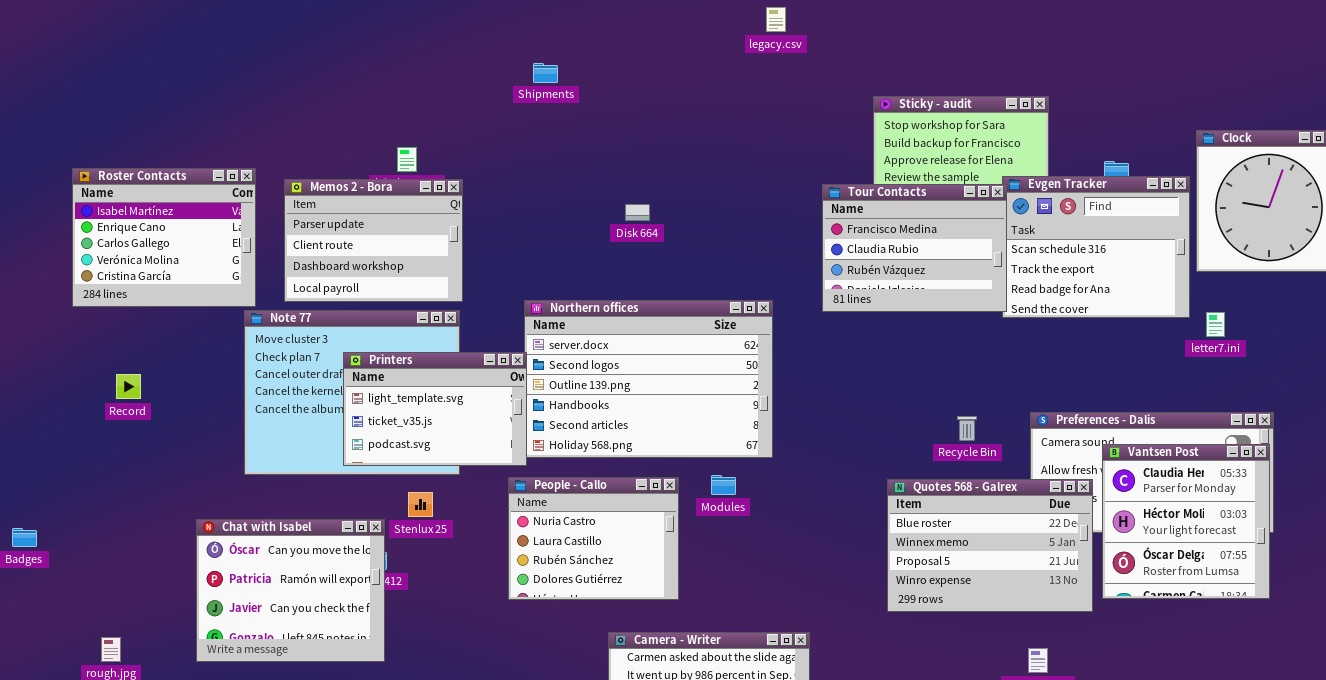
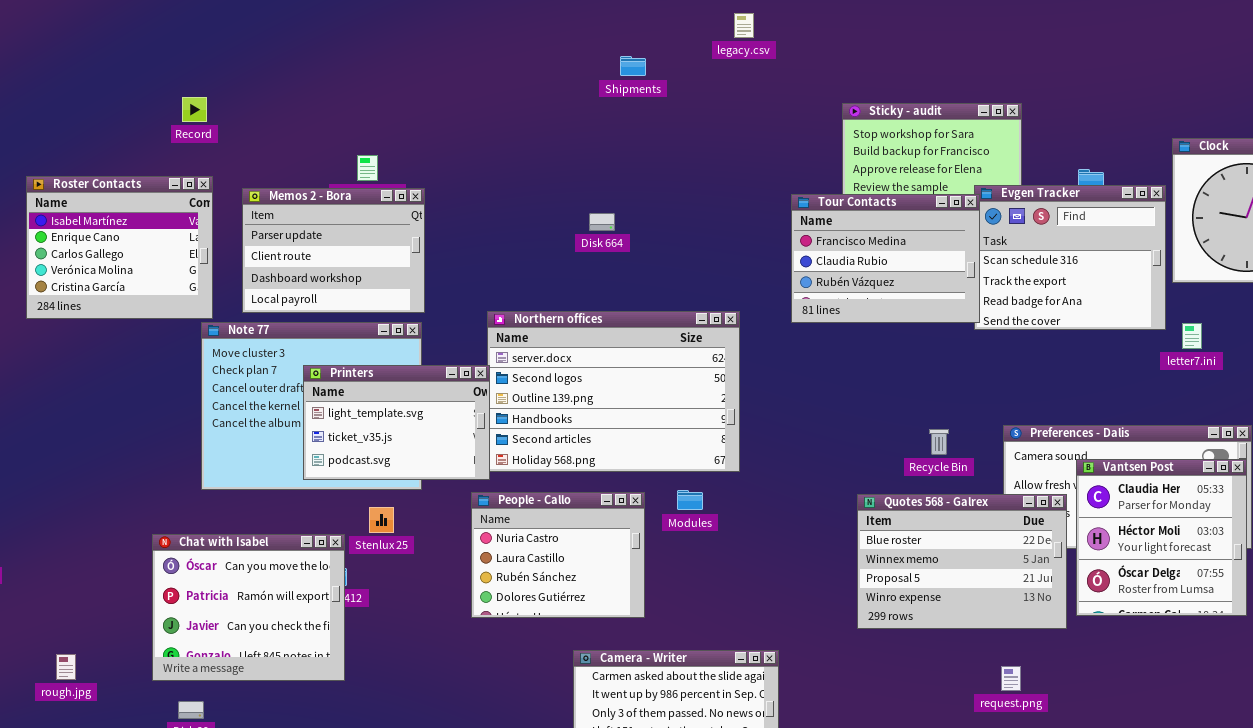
Shipments: [533,63,558,83] -> [620,56,646,76], moved
Record: [116,374,141,399] -> [182,97,207,122], moved

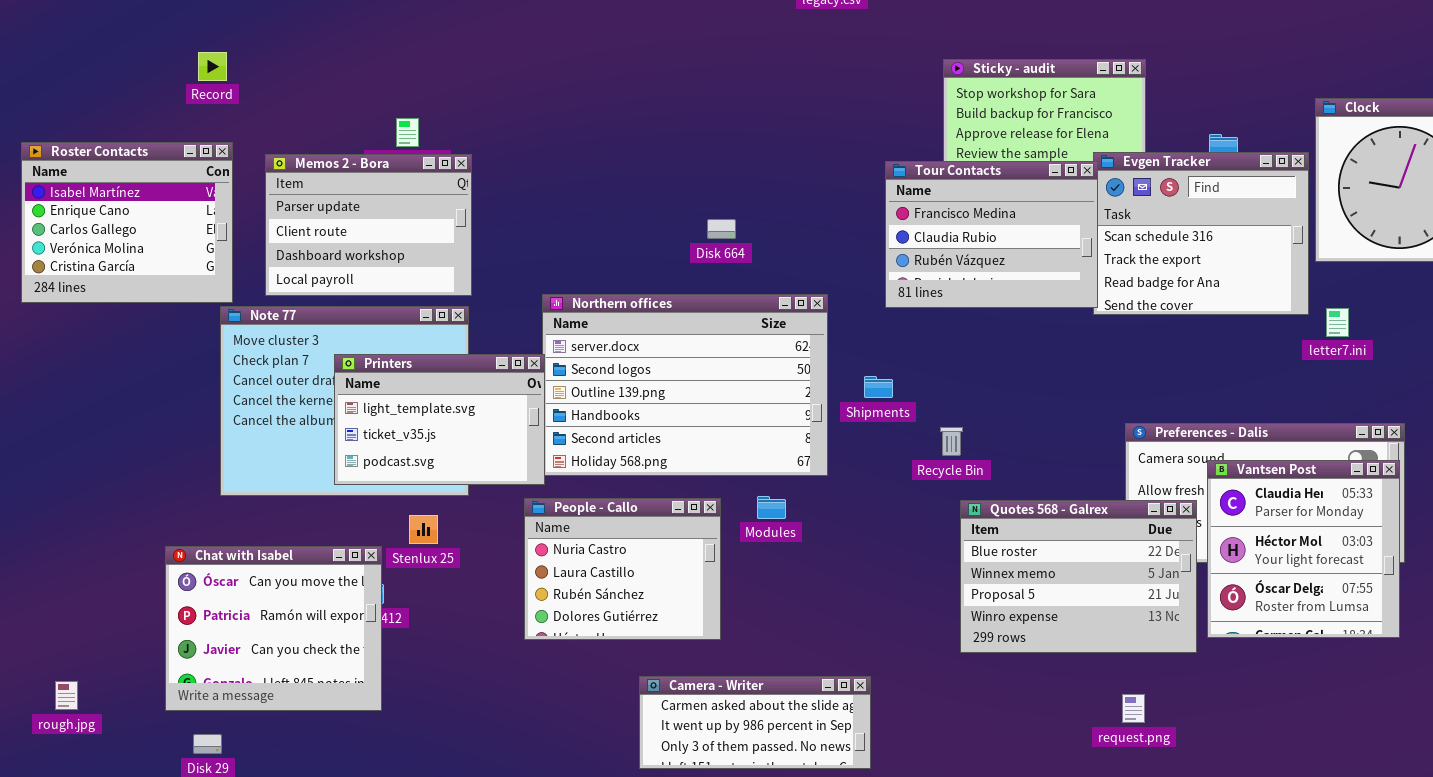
Shipments: [620,56,646,76] -> [864,376,893,398], moved
Disk 664: [589,213,615,231] -> [707,219,736,239], moved
Recycle Bin: [929,429,949,455] -> [940,427,963,456], moved

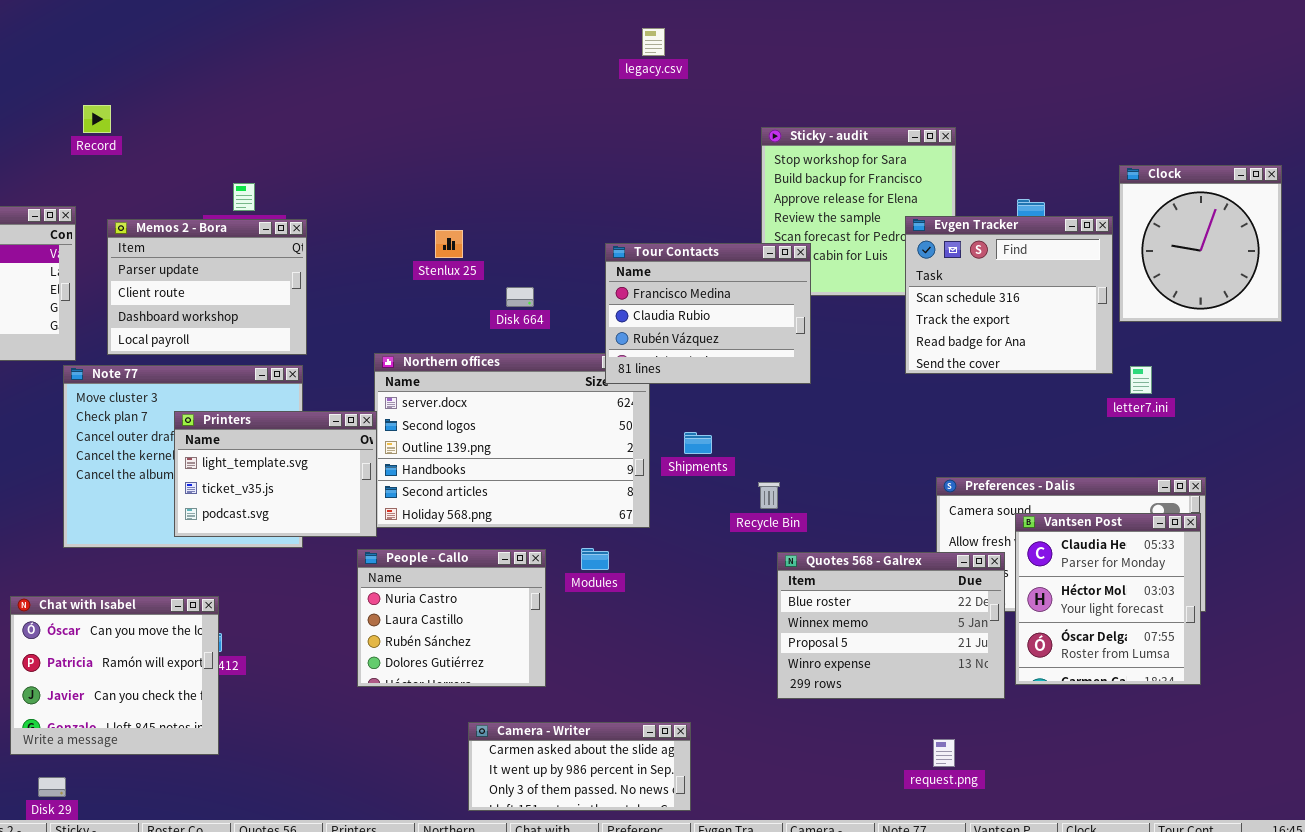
Record: [198,52,227,81] -> [83,105,111,133], moved
Tour Contacts: [885,161,1098,308] -> [605,243,811,384], moved
Disk 664: [707,219,736,239] -> [506,287,534,307], moved
Stenlux 25: [409,515,438,544] -> [435,230,463,258], moved

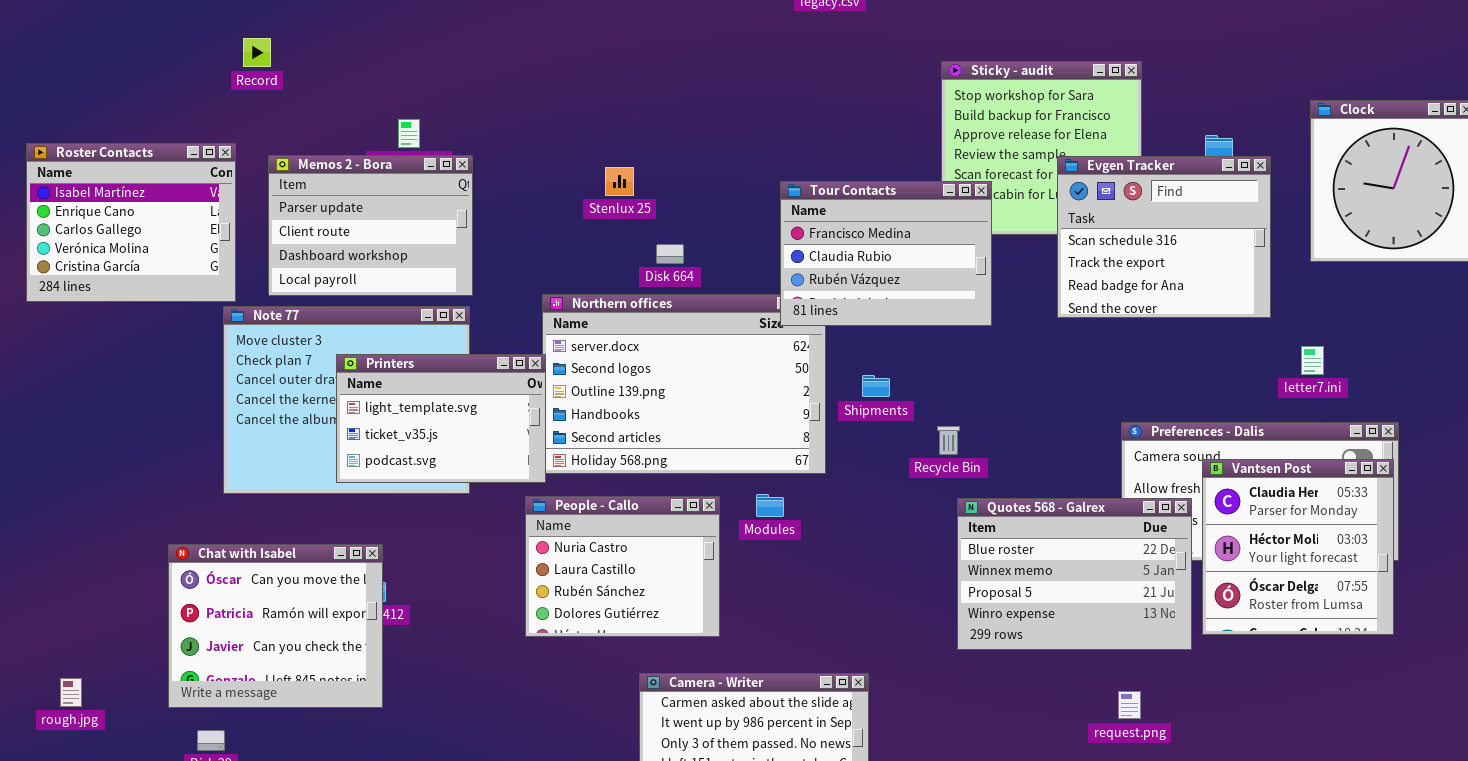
Evgen Tracker: [905,216,1113,374] -> [1057,156,1271,318], moved
Disk 664: [506,287,534,307] -> [656,244,684,264], moved
letter7.ini: [1130,366,1152,394] -> [1301,346,1324,375], moved

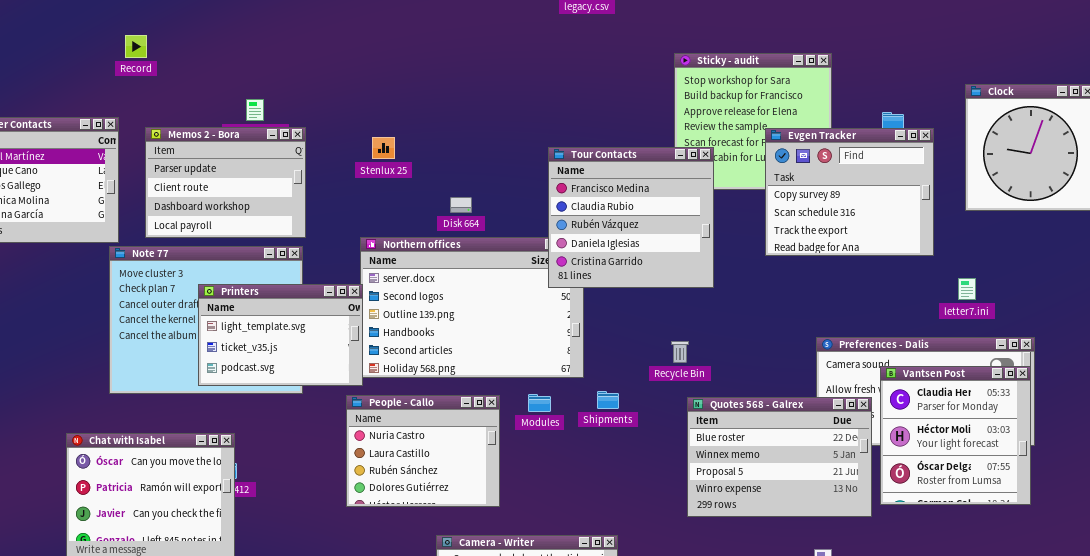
Evgen Tracker: [1057,156,1271,318] -> [765,128,934,256], scrolled up 1 row
Stenlux 25: [605,167,634,196] -> [372,137,395,159], moved
Tour Contacts: [780,181,992,326] -> [548,147,714,288], resized
Shipments: [862,375,890,397] -> [597,391,619,409], moved

